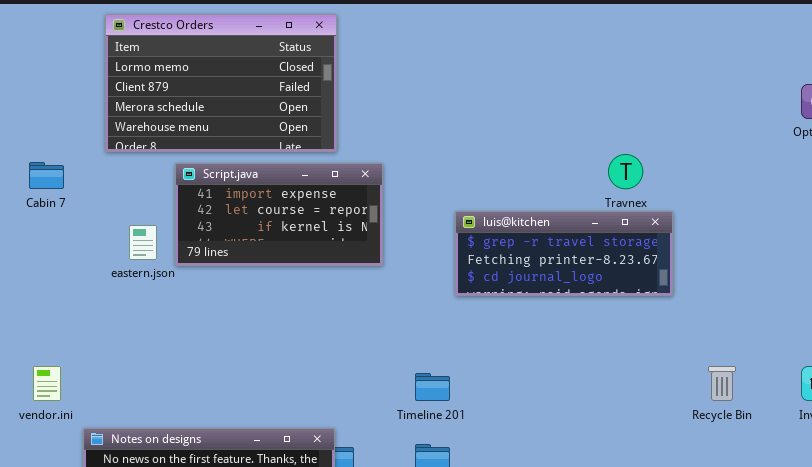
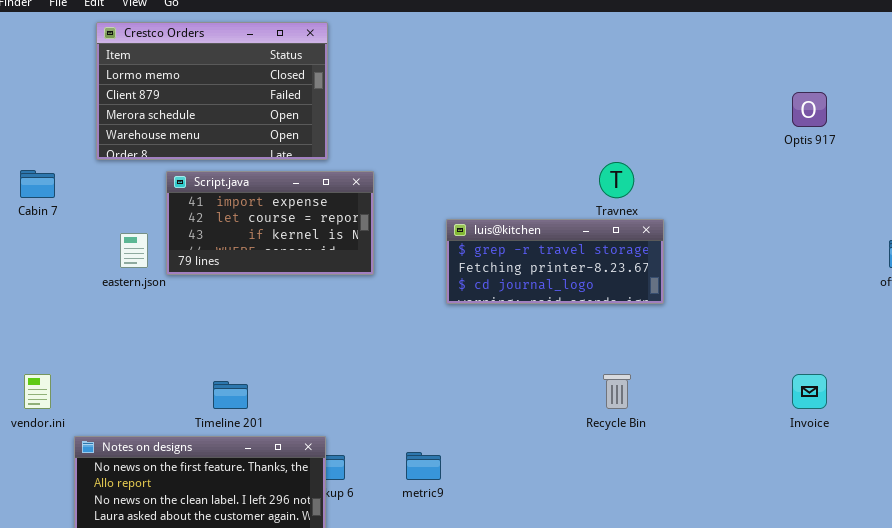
Recycle Bin: [708,366,736,401] -> [603,374,631,409], moved
Timeline 201: [415,373,450,401] -> [213,381,248,409], moved

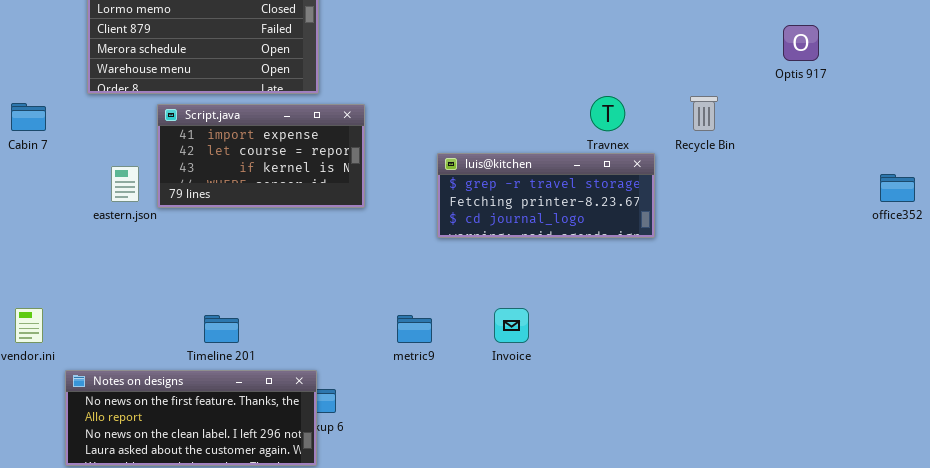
Recycle Bin: [603,374,631,409] -> [690,96,718,131], moved
Invoice: [792,374,827,409] -> [494,308,529,343], moved
metric9: [406,452,441,480] -> [397,315,432,343], moved

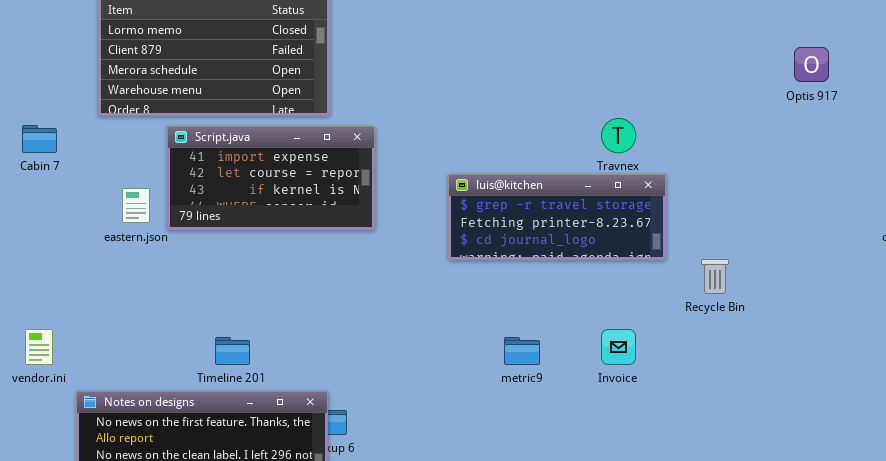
Recycle Bin: [690,96,718,131] -> [701,259,729,294], moved
Invoice: [494,308,529,343] -> [601,329,636,365], moved
metric9: [397,315,432,343] -> [504,337,540,365], moved

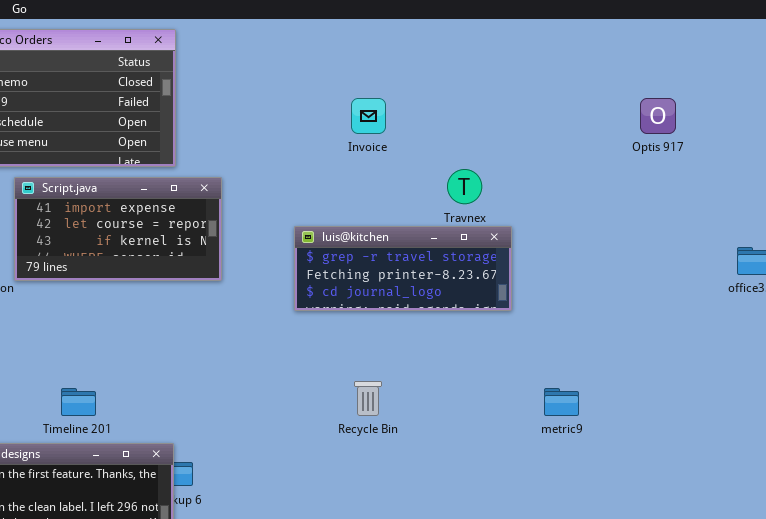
Recycle Bin: [701,259,729,294] -> [354,381,382,416], moved
Invoice: [601,329,636,365] -> [351,98,386,134], moved
metric9: [504,337,540,365] -> [544,388,579,416], moved

